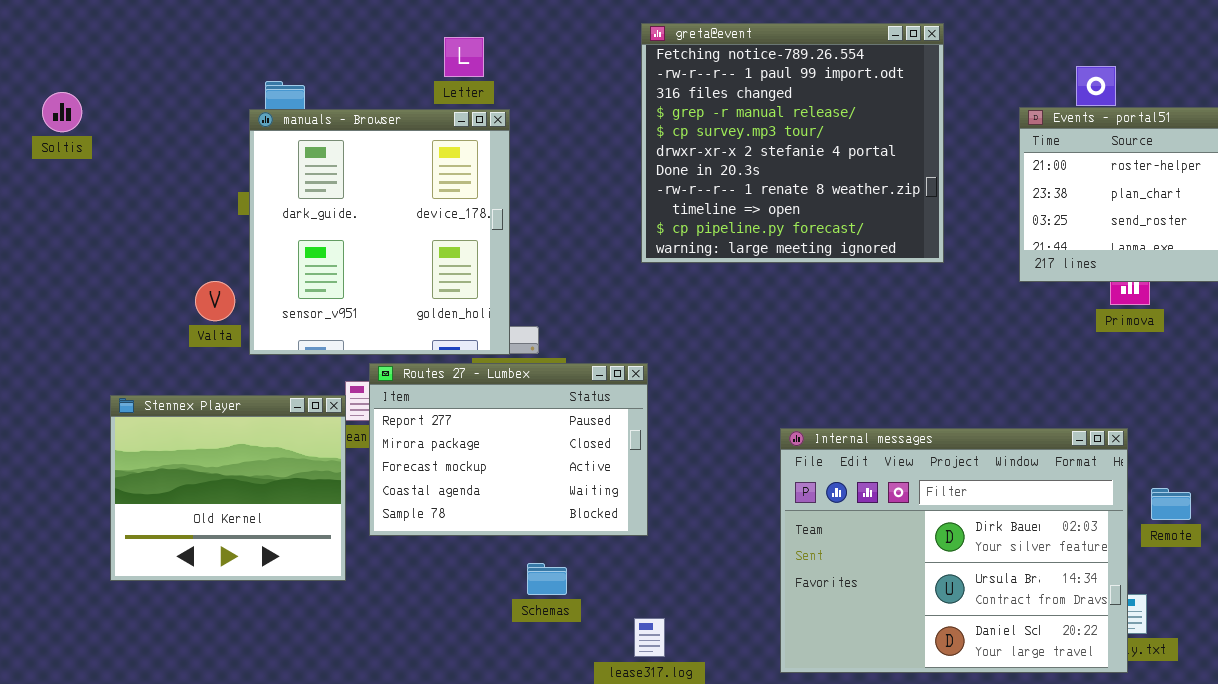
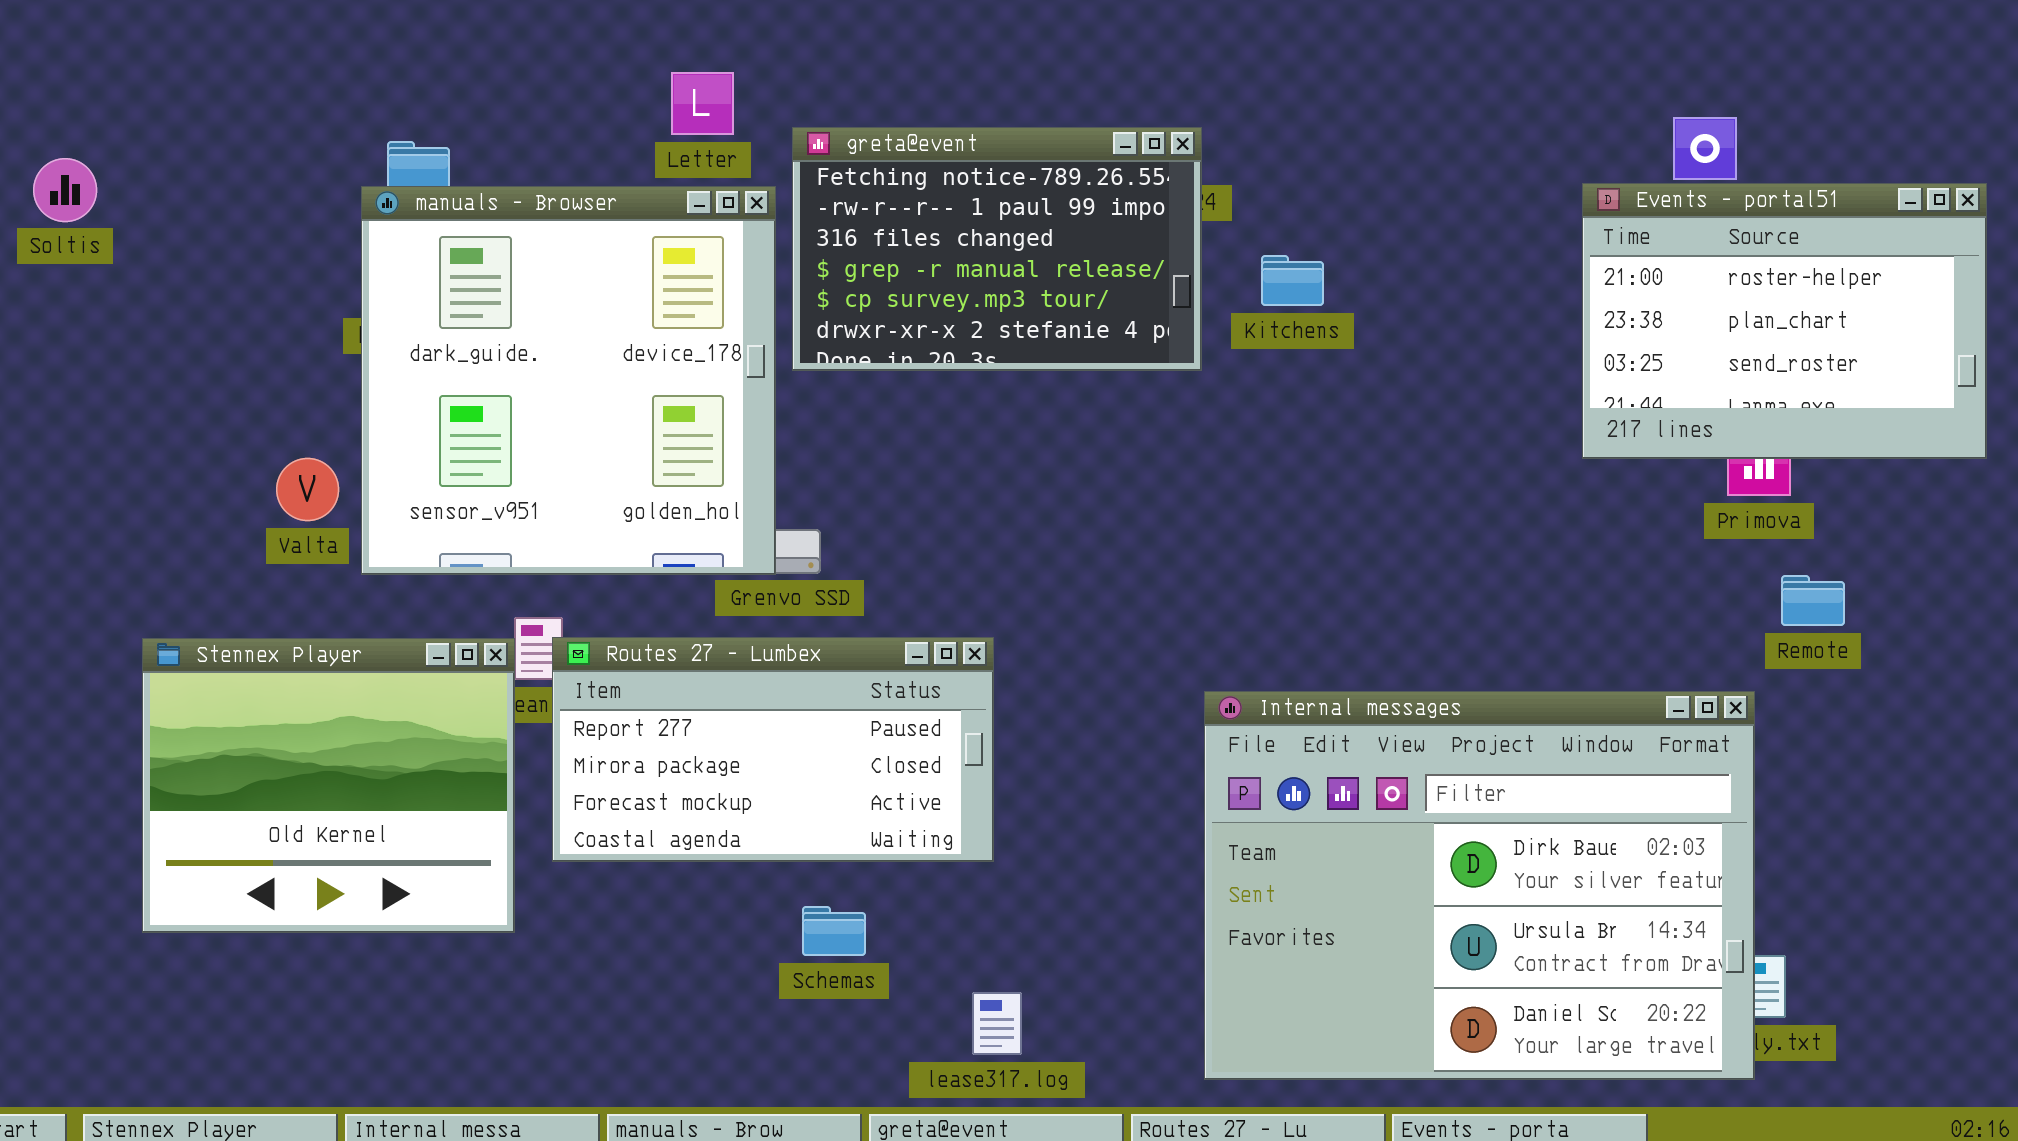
greta@event: [641,23,944,263] -> [792,127,1202,371], moved, resized
Routes 27 - Lumbex: [369,363,648,536] -> [552,637,994,862], resized
Remote: [1151,488,1191,520] -> [1781,575,1845,626], moved

